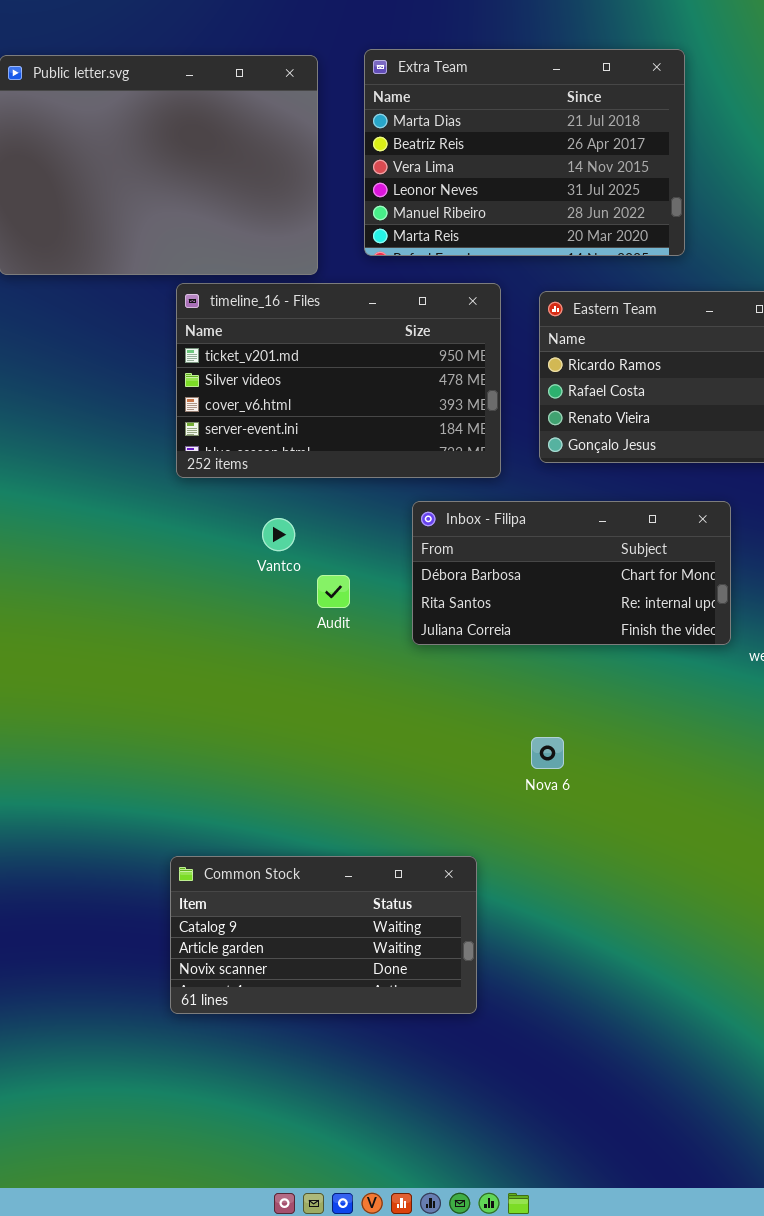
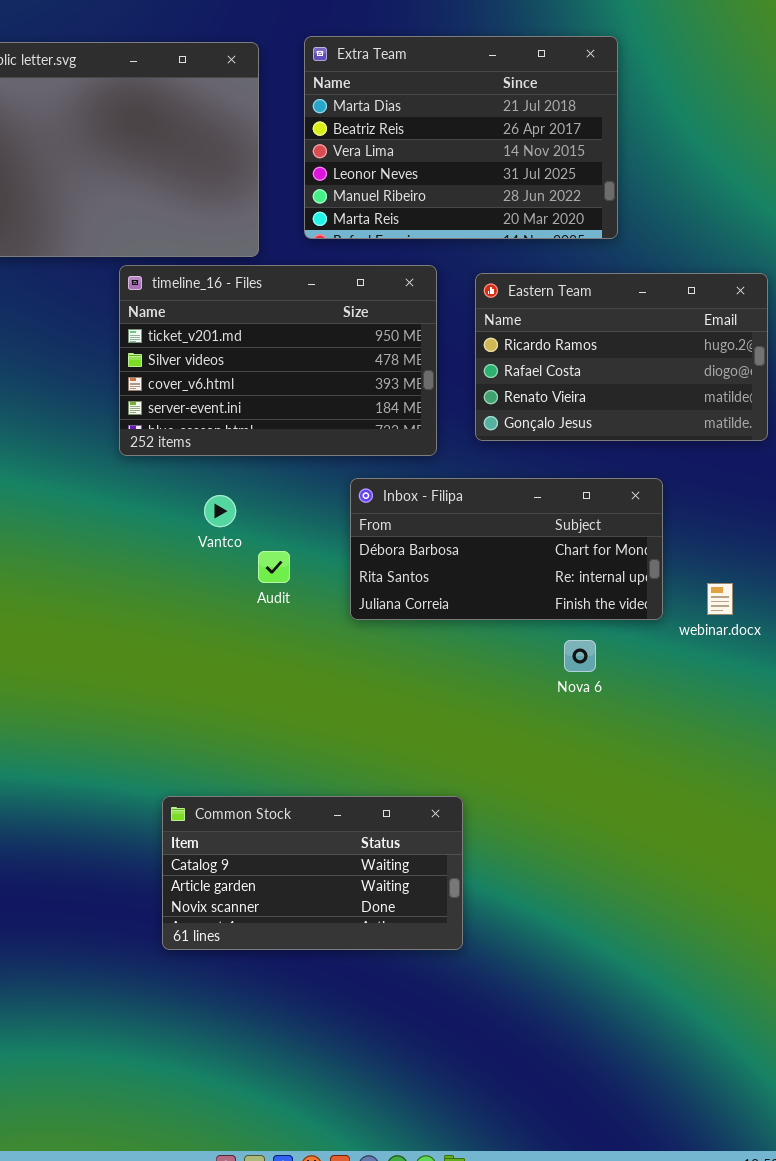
Nova 6: [531,737,564,769] -> [564,640,596,672], moved
Common Stock: [170,856,477,1014] -> [162,796,463,950], moved

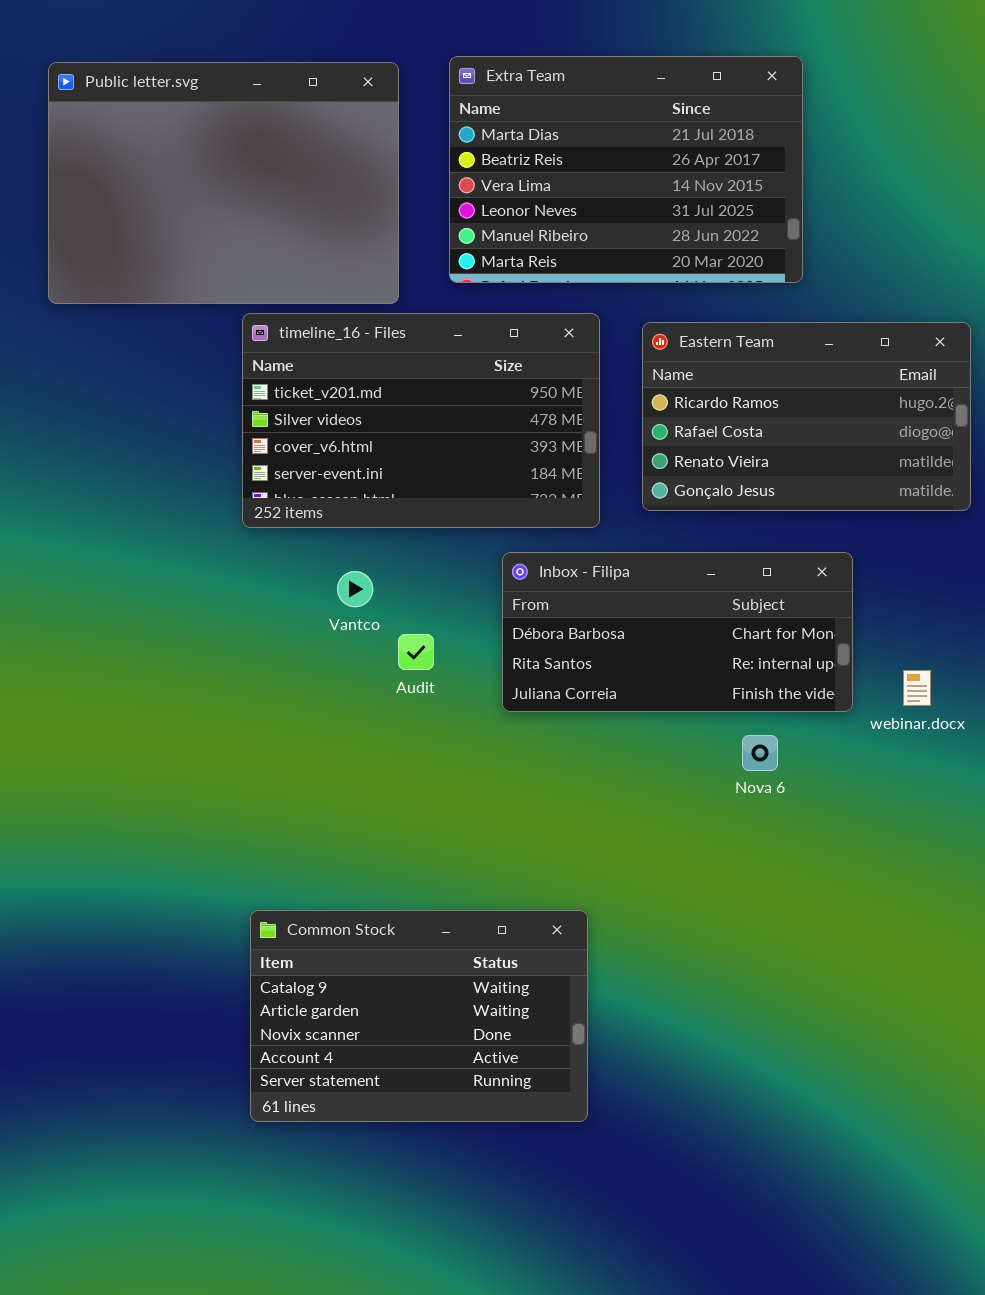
Common Stock: [162,796,463,950] -> [250,910,588,1122], moved, resized

